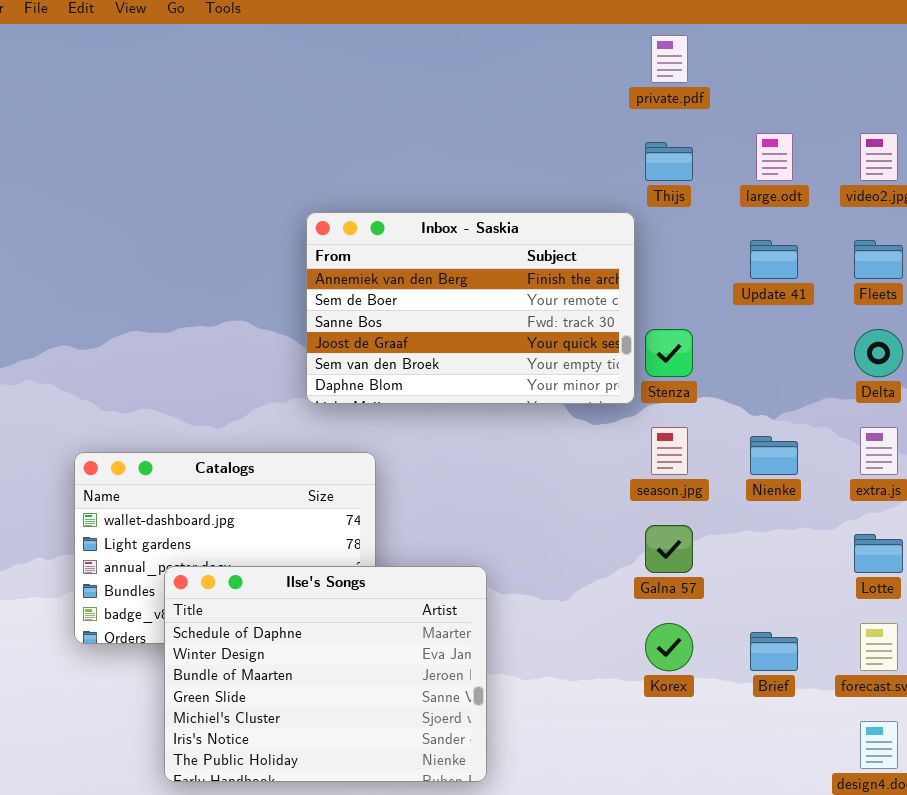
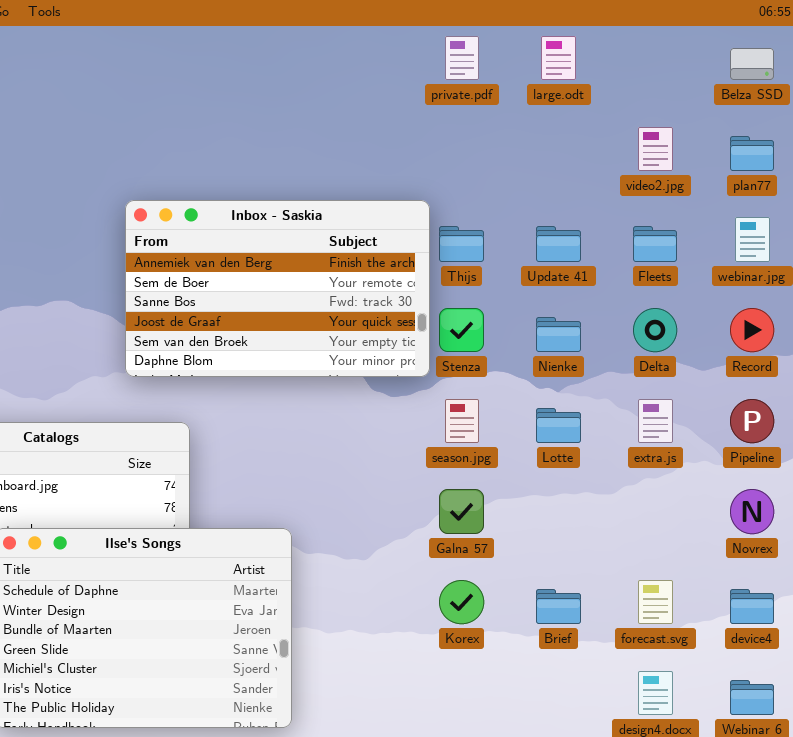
large.odt: [756,133,793,181] -> [541,36,576,80], moved
Thijs: [645,142,693,181] -> [439,226,484,262], moved
Nienke: [750,436,798,475] -> [536,317,581,352], moved
Lotte: [854,534,903,573] -> [536,408,581,443], moved

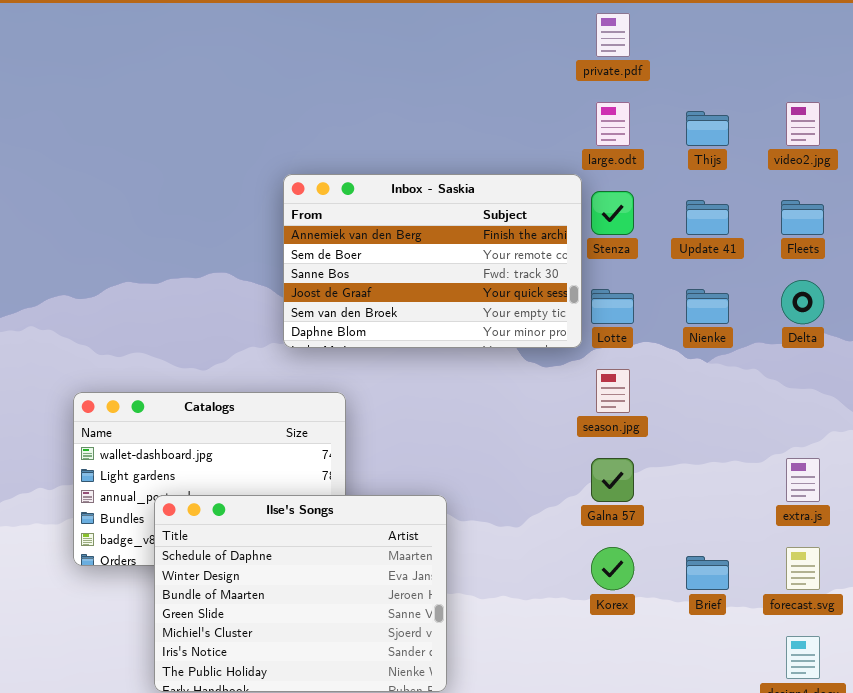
large.odt: [541,36,576,80] -> [596,102,630,146], moved
Thijs: [439,226,484,262] -> [686,111,729,146], moved
Stenza: [439,308,484,352] -> [591,191,634,235], moved
extra.js: [638,399,673,443] -> [786,458,820,502], moved
Lotte: [536,408,581,443] -> [591,289,634,324], moved

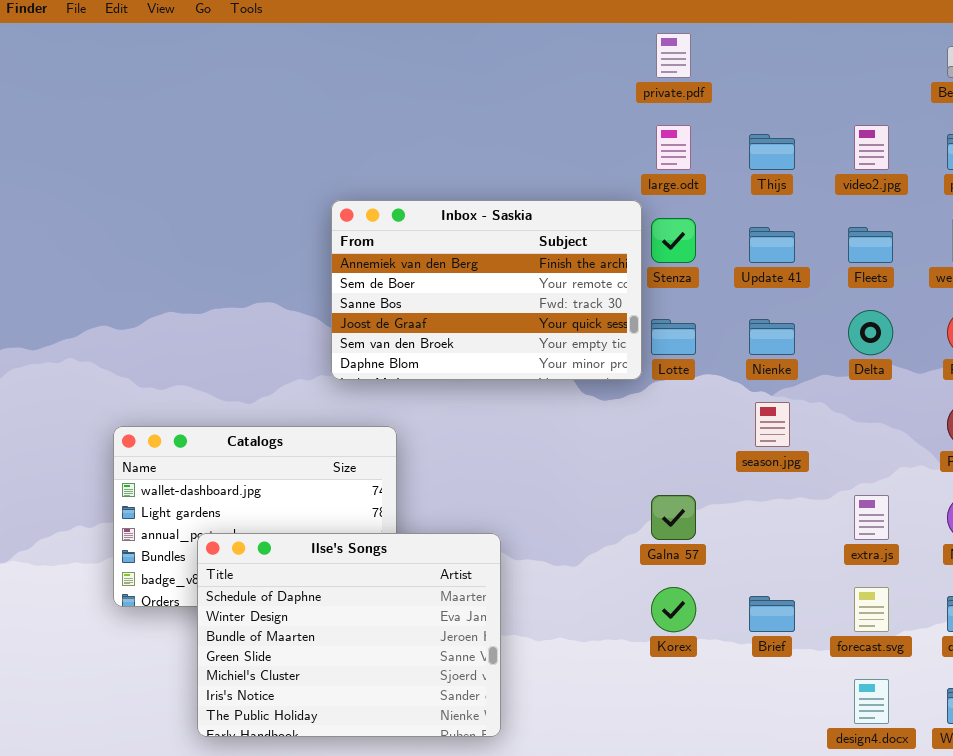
season.jpg: [596,369,630,413] -> [755,402,790,447], moved

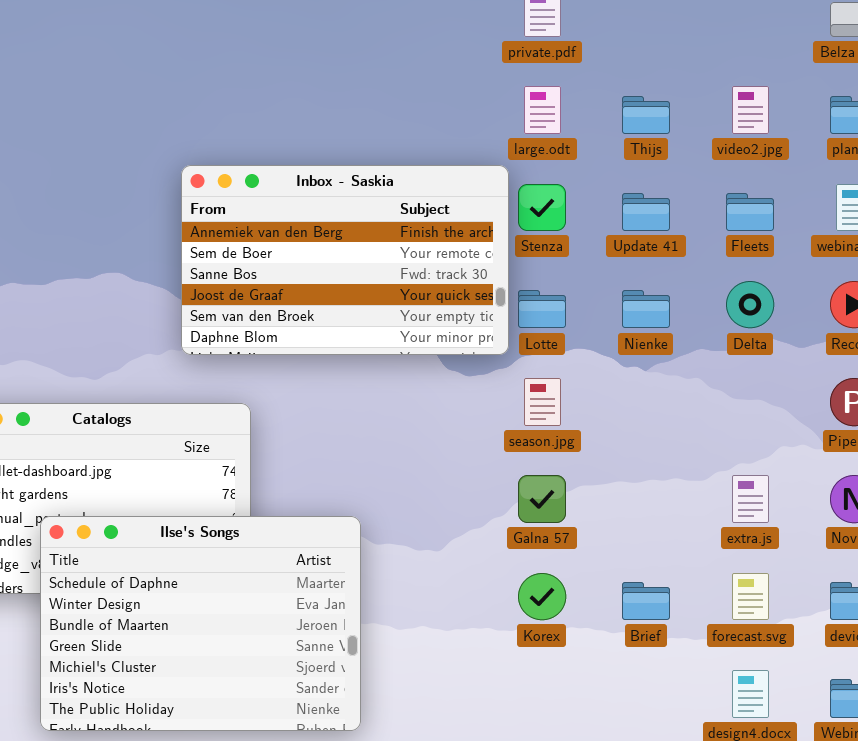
season.jpg: [755,402,790,447] -> [524,378,561,426], moved

